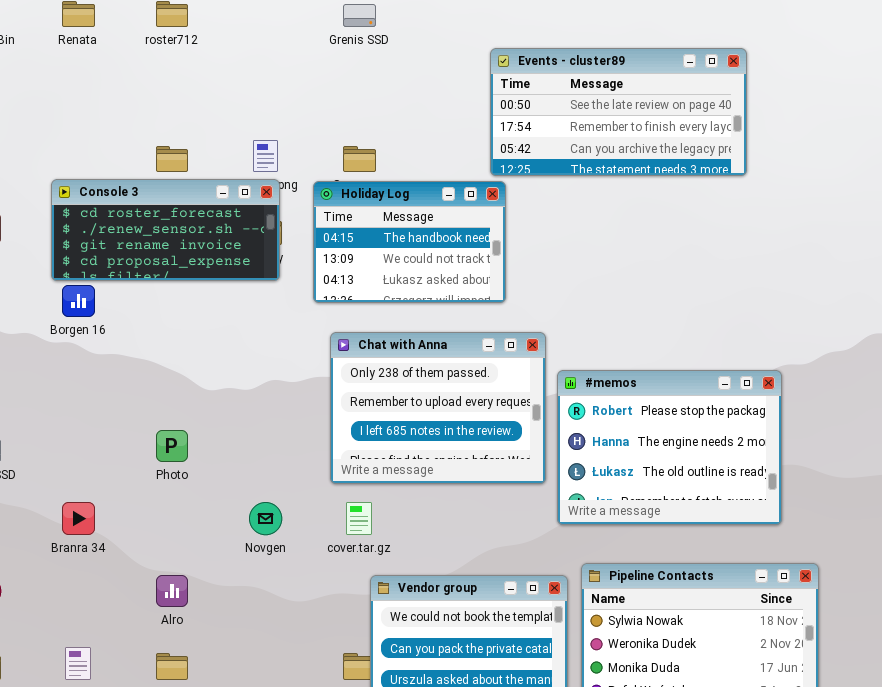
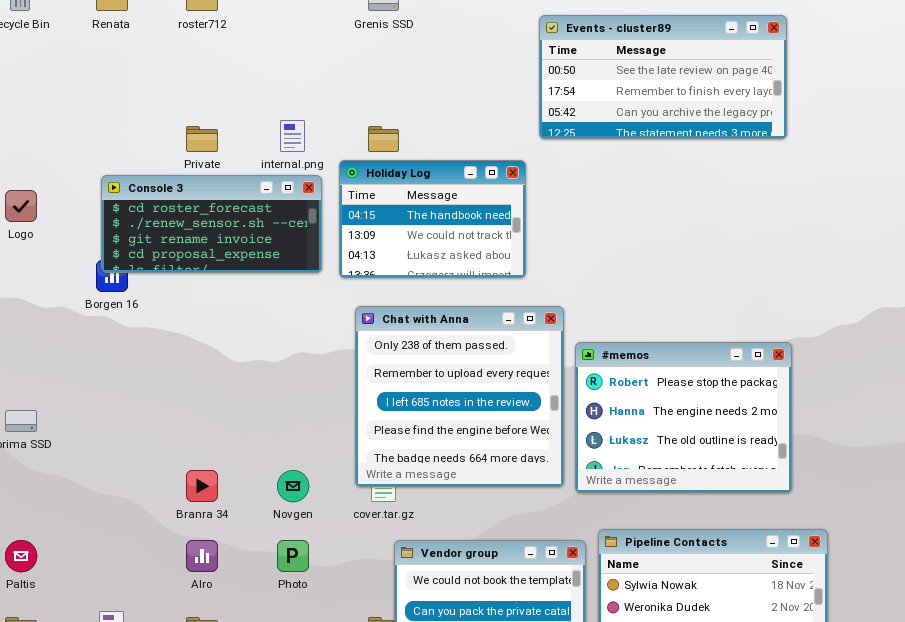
Events - cluster89: [490,48,747,176] -> [539,15,787,139], moved
Console 3: [51,179,280,281] -> [101,175,322,273], moved
Chat with Anna: [330,332,546,484] -> [355,306,564,487], resized
Photo: [156,430,188,462] -> [277,540,309,572], moved
Branra 34: [62,502,95,535] -> [186,470,218,502], moved

